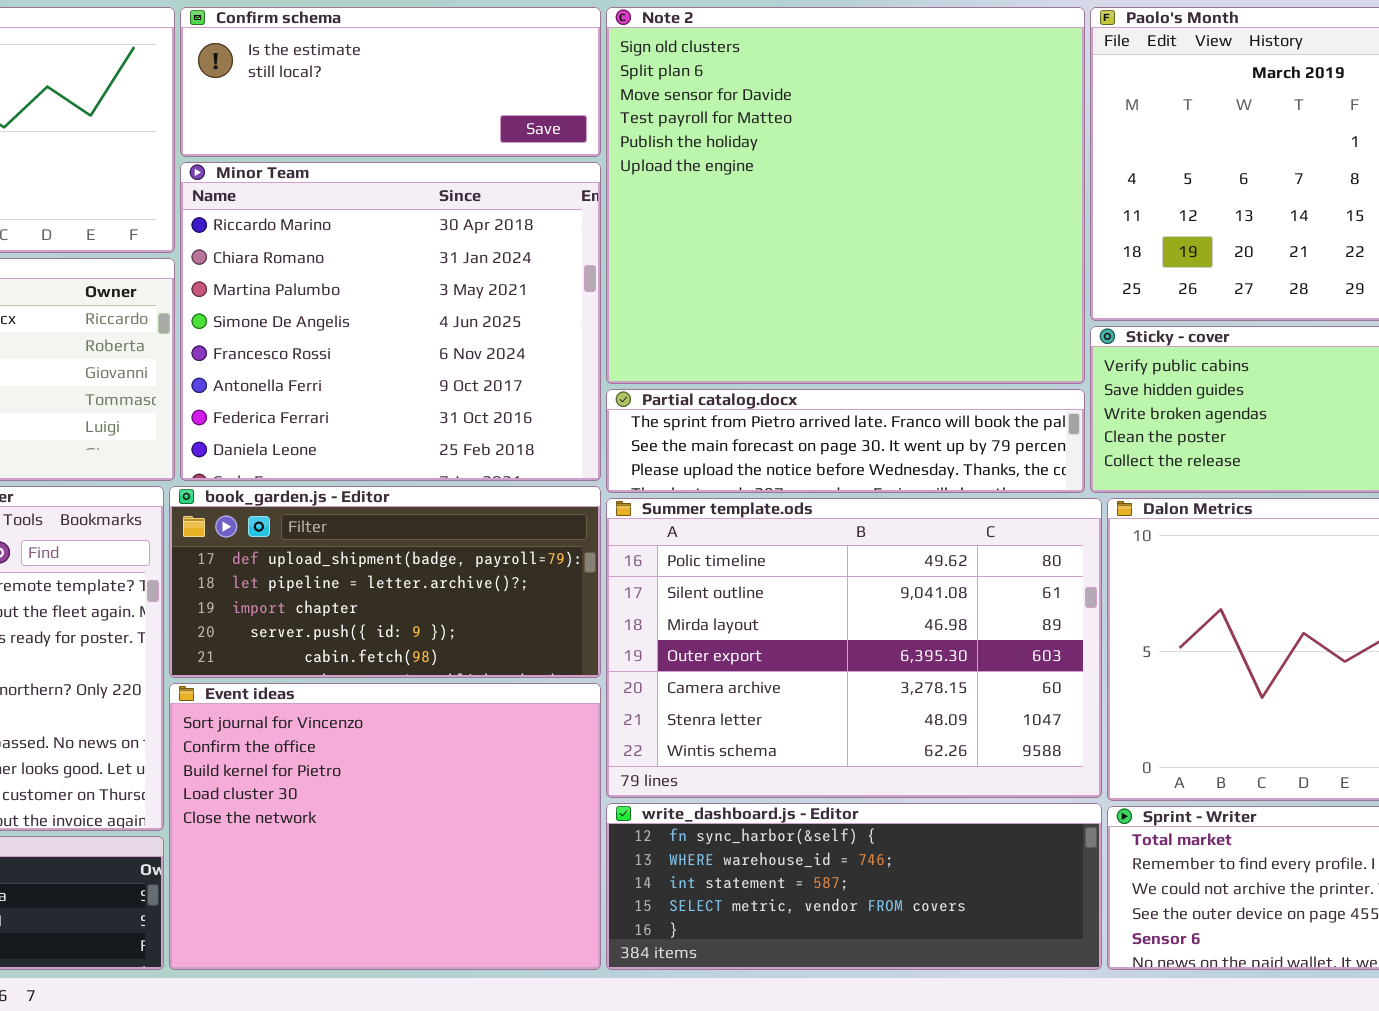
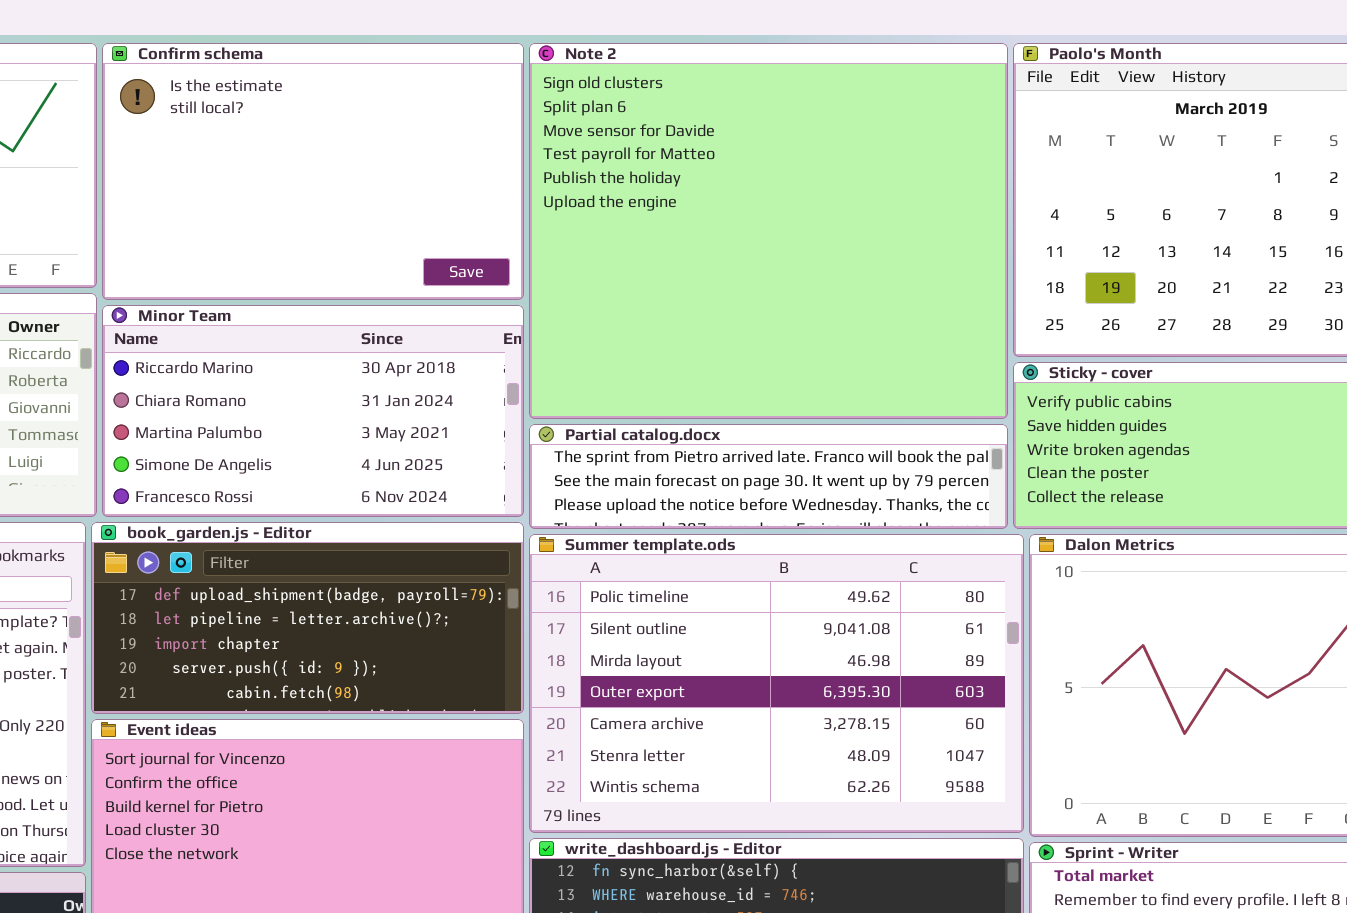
Confirm schema: [180,7,601,157] -> [102,43,524,300], resized
Minor Team: [180,162,601,481] -> [102,305,524,517], resized

